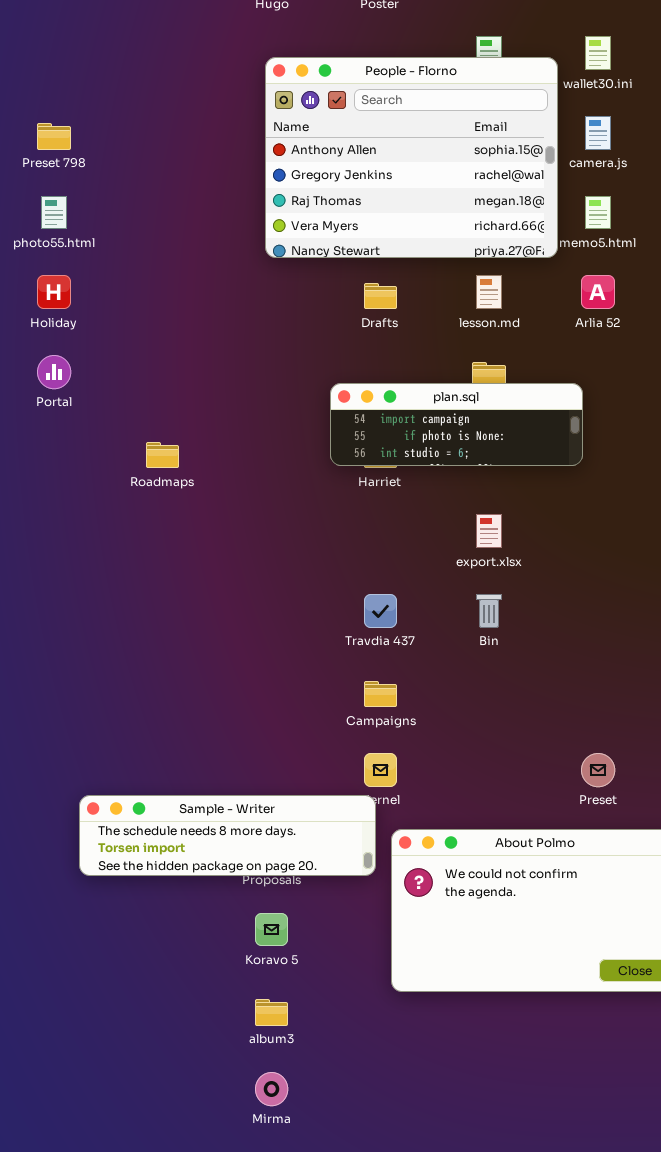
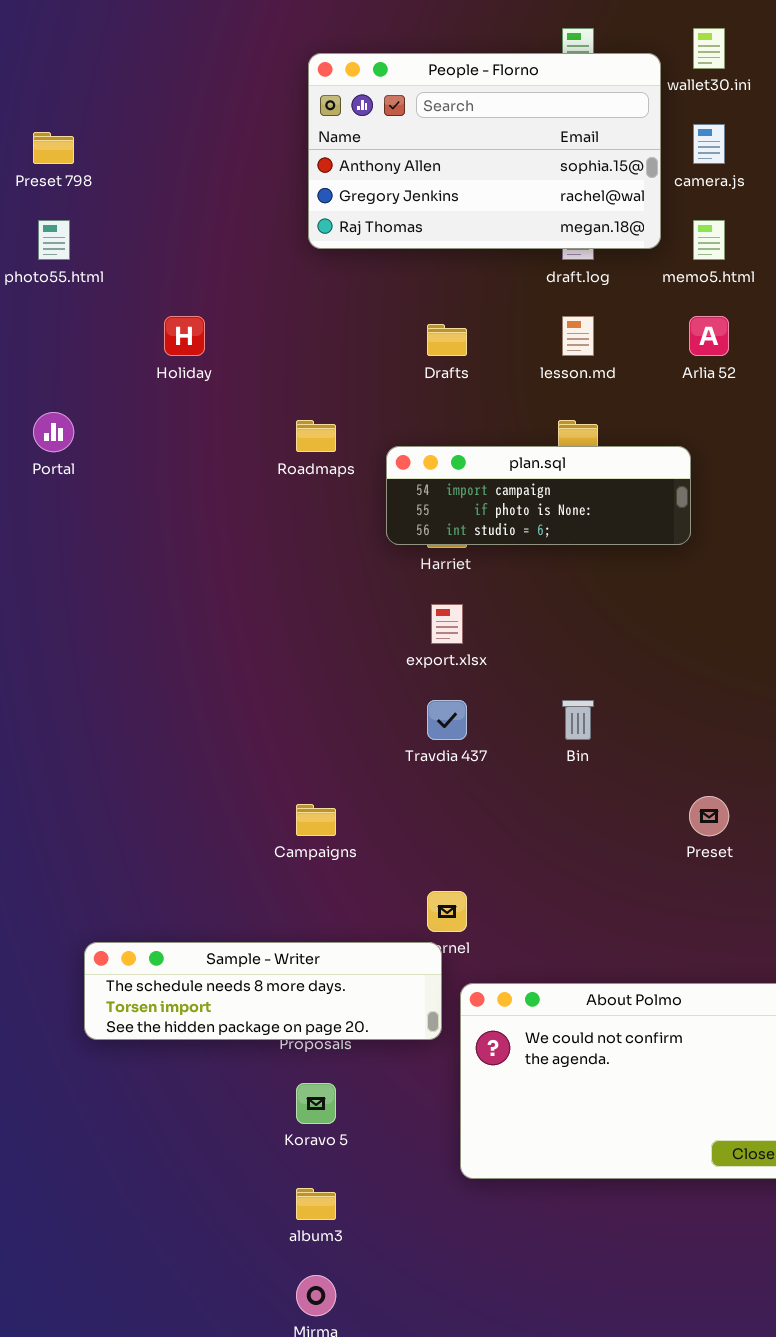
People - Florno: [265,57,558,258] -> [308,53,661,249], resized
Holiday: [37,275,71,309] -> [164,316,205,356], moved
Roadmaps: [146,442,179,468] -> [296,420,336,452], moved
export.xlsx: [476,514,502,548] -> [431,604,463,644], moved
Campaigns: [364,681,397,707] -> [296,804,336,836], moved
Preset: [581,753,615,787] -> [689,796,729,836], moved

